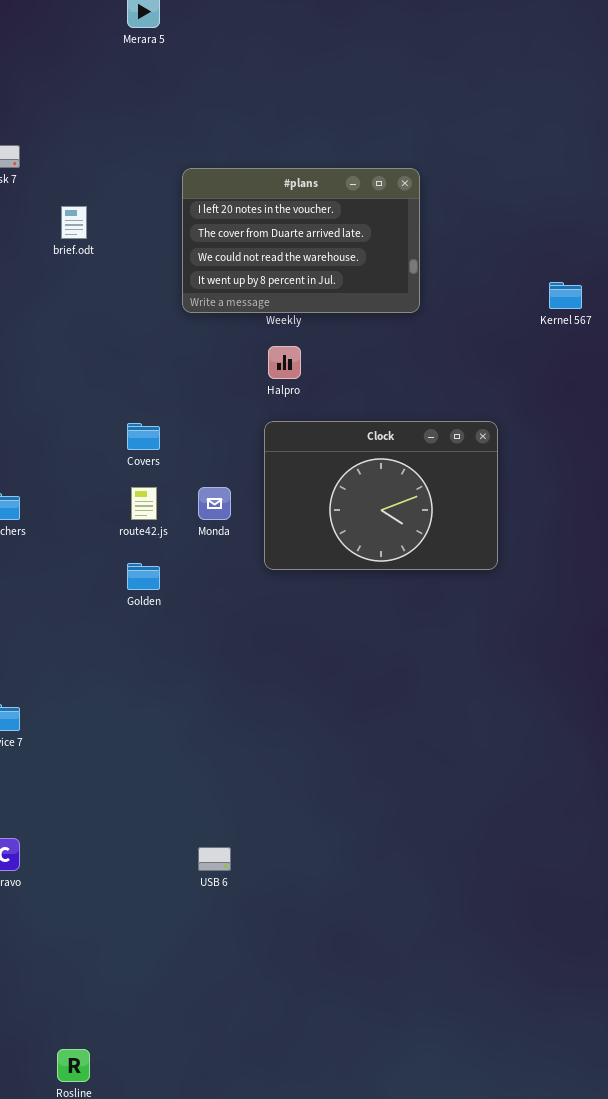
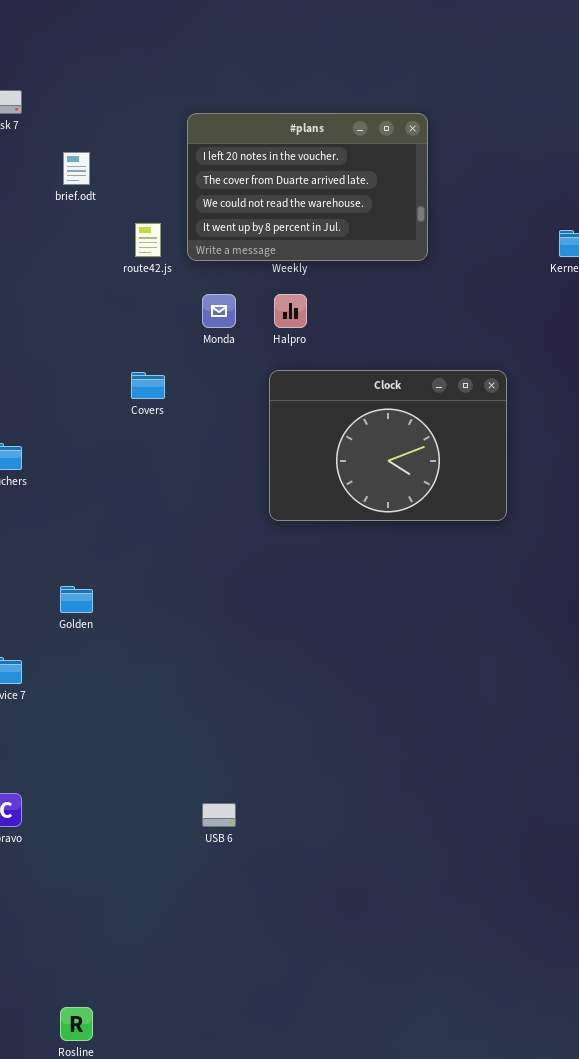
route42.js: [131,487,157,520] -> [135,223,161,257], moved
Monda: [198,487,231,520] -> [202,294,236,328], moved
Golden: [127,563,160,590] -> [60,586,93,613], moved

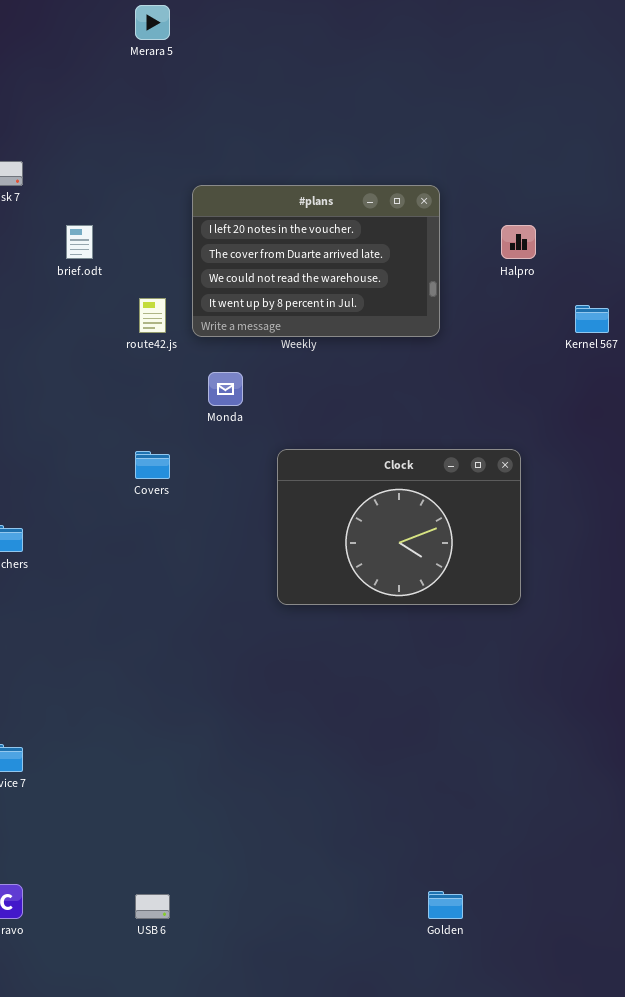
Halpro: [274,294,307,328] -> [501,225,536,259], moved
Golden: [60,586,93,613] -> [428,891,463,919], moved
USB 6: [202,803,236,827] -> [135,894,170,919], moved

